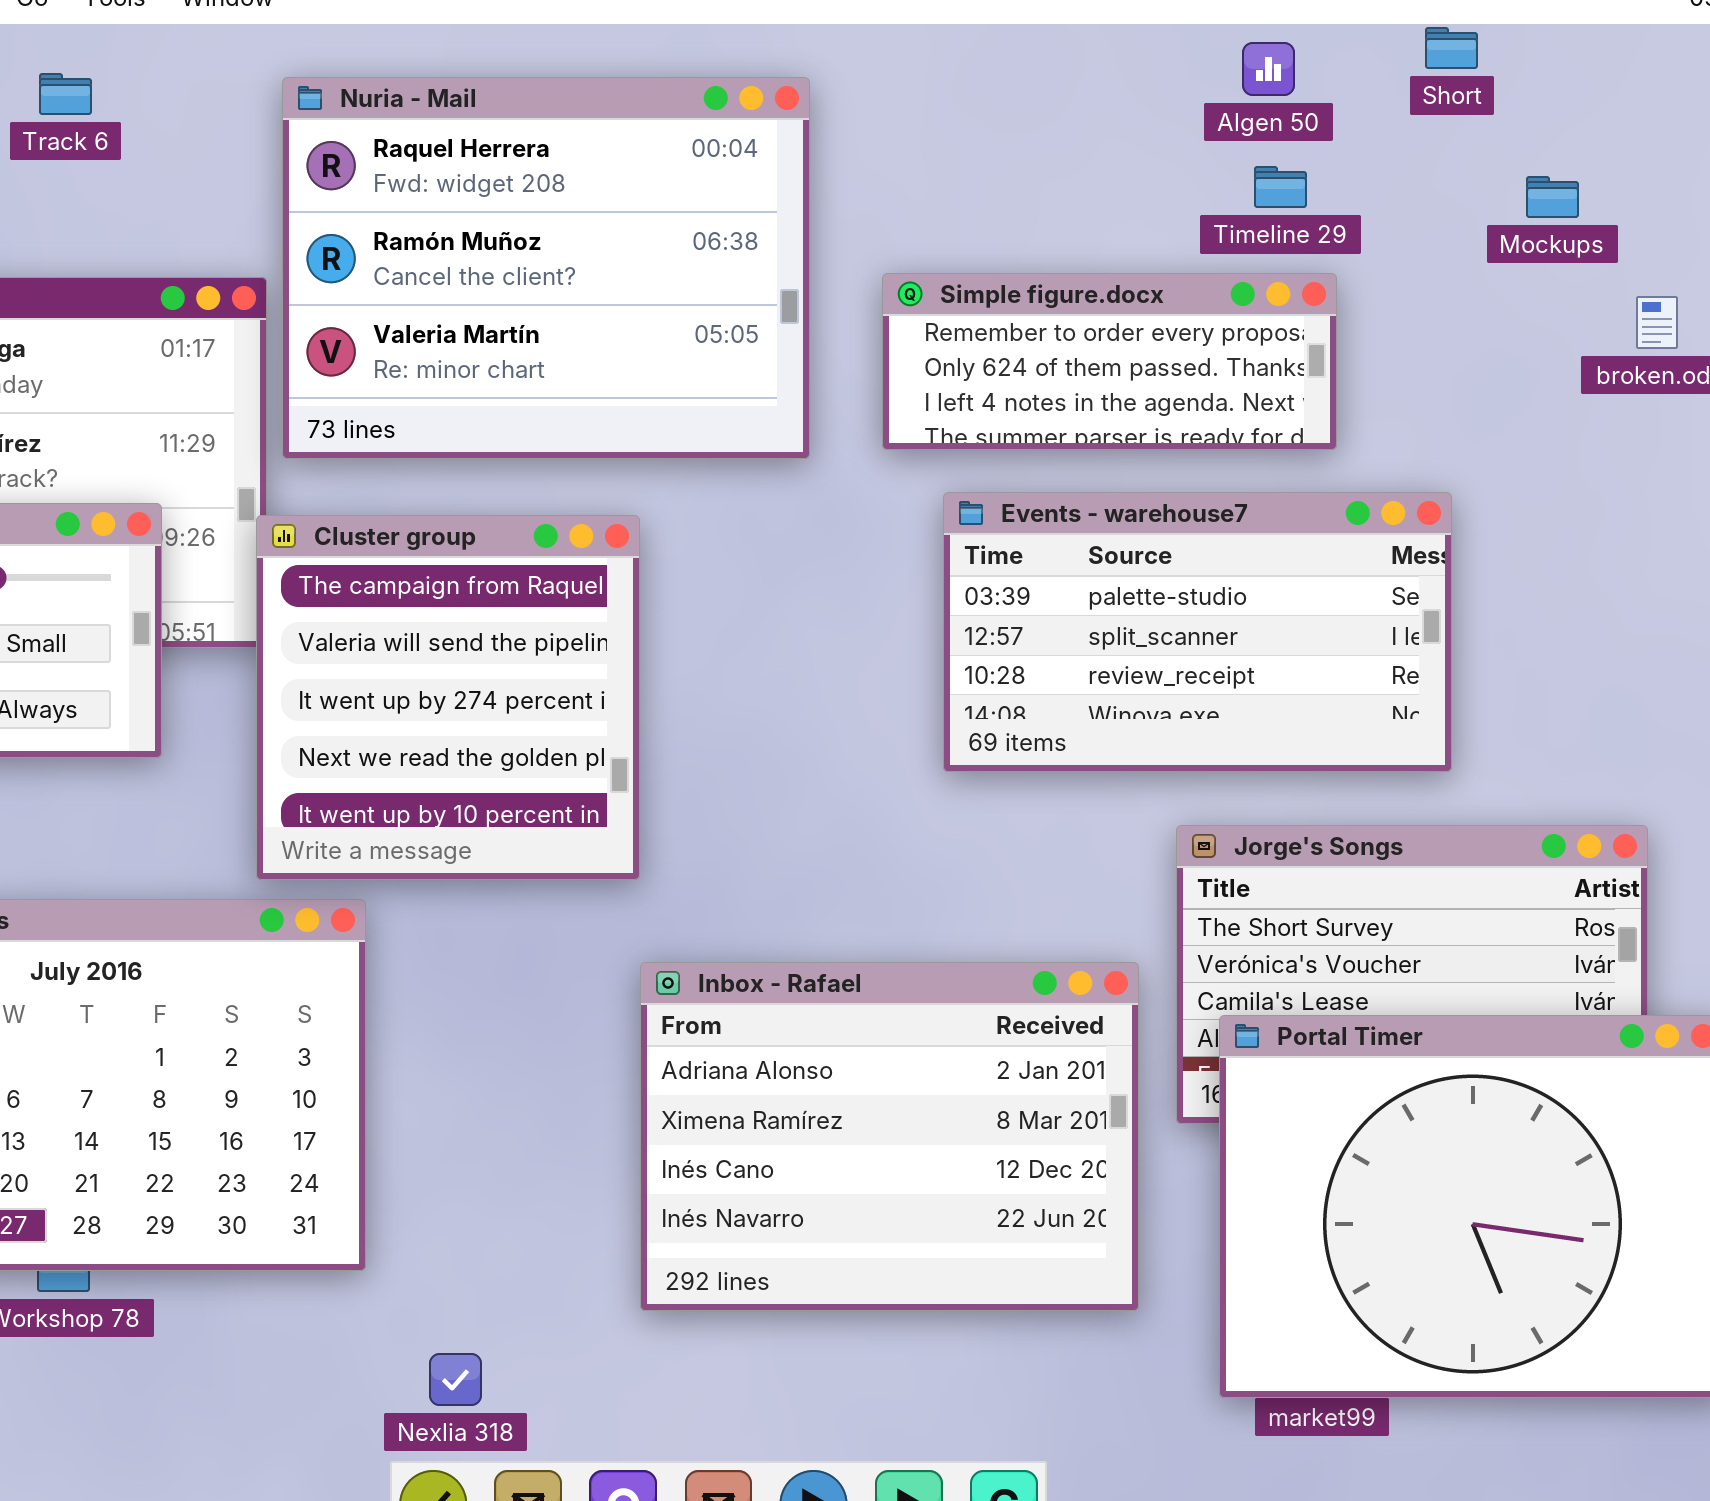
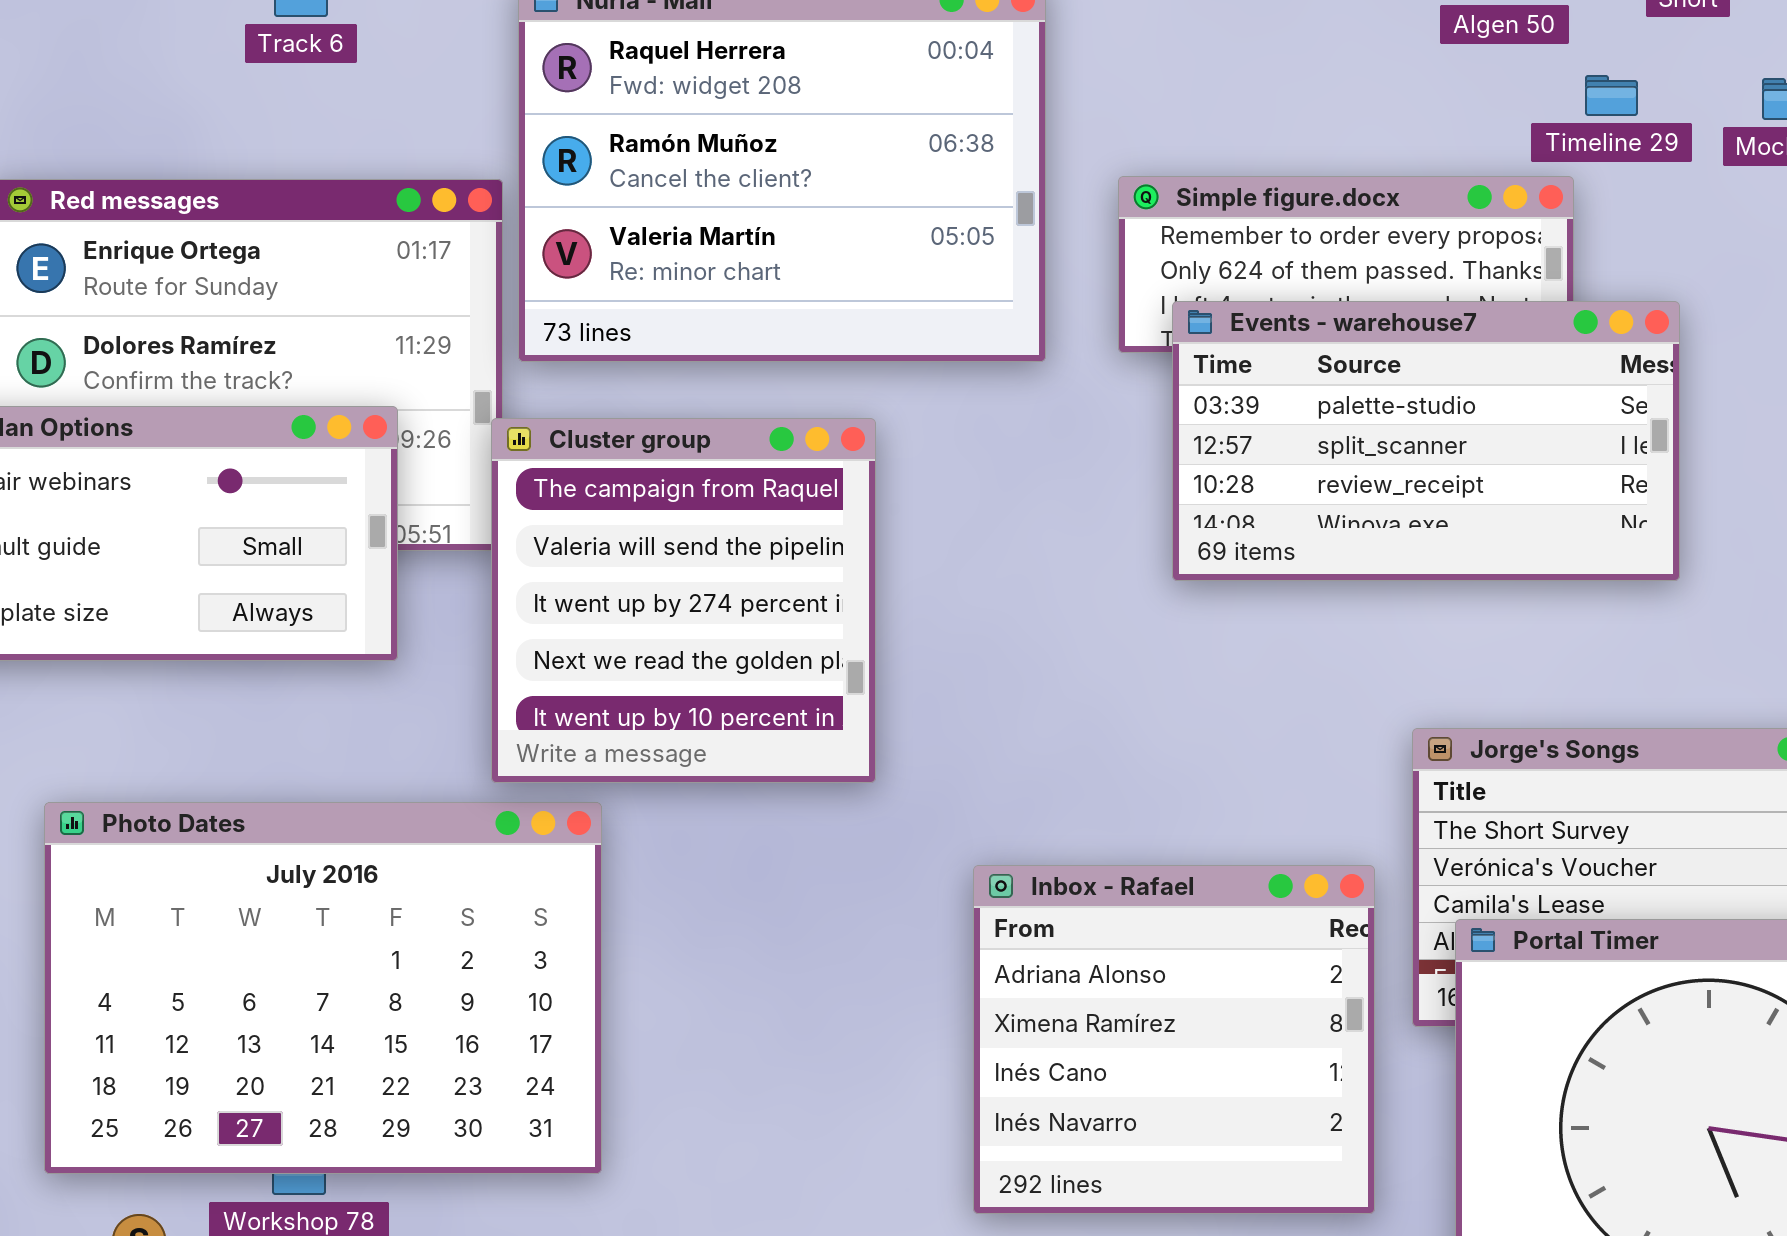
Timeline 29: [1254,166,1307,208] -> [1585,75,1638,116], moved
Events - warehouse7: [943,492,1452,772] -> [1172,301,1680,581], moved
Inbox - Rafael: [640,962,1139,1311] -> [973,865,1375,1214], resized

